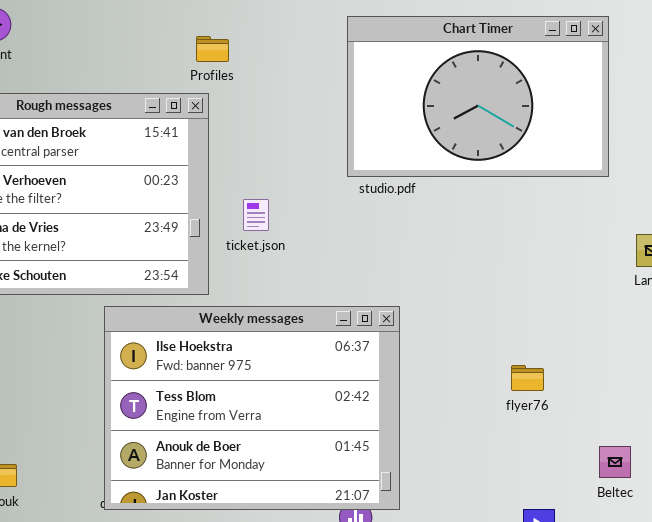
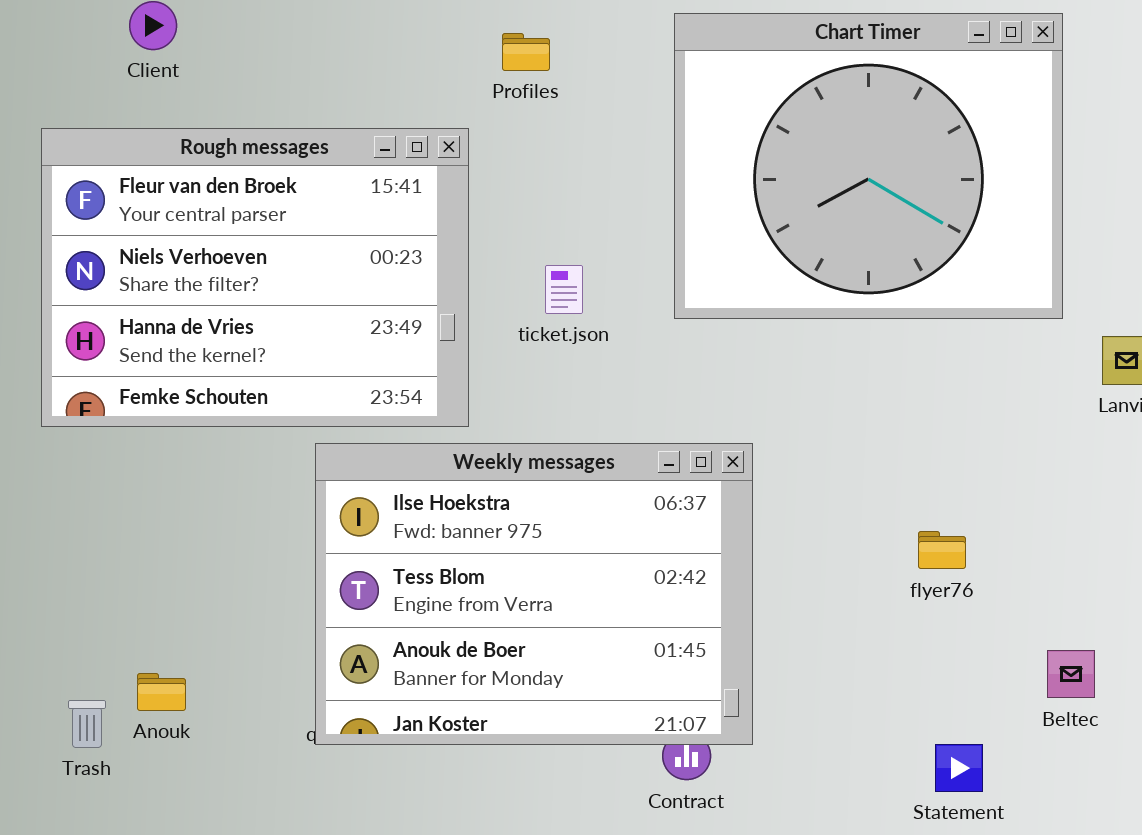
Chart Timer: [347,16,609,177] -> [674,13,1063,319], resized
Profiles: [196,36,229,62] -> [502,33,550,71], moved
ticket.json: [243,199,269,231] -> [545,265,583,314], moved

